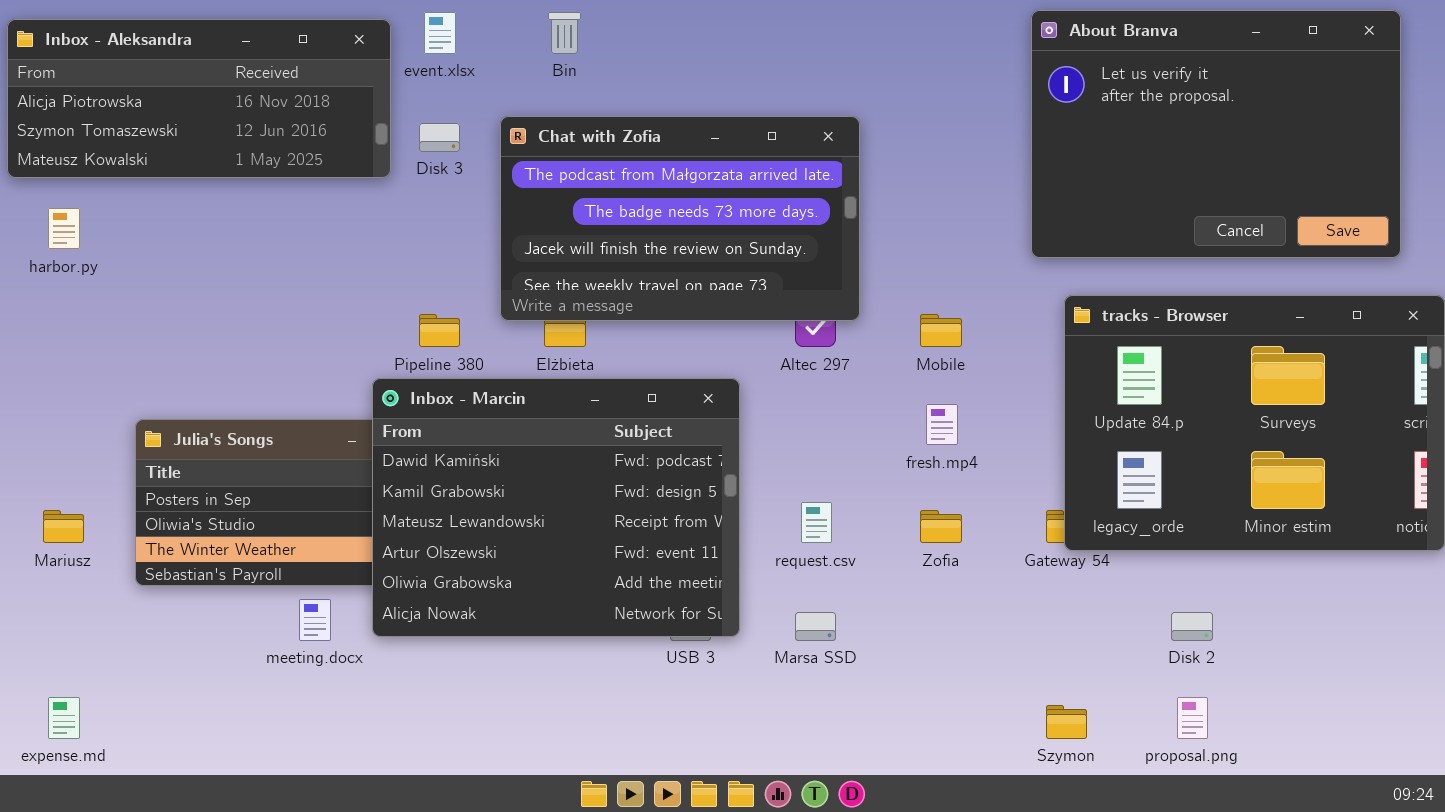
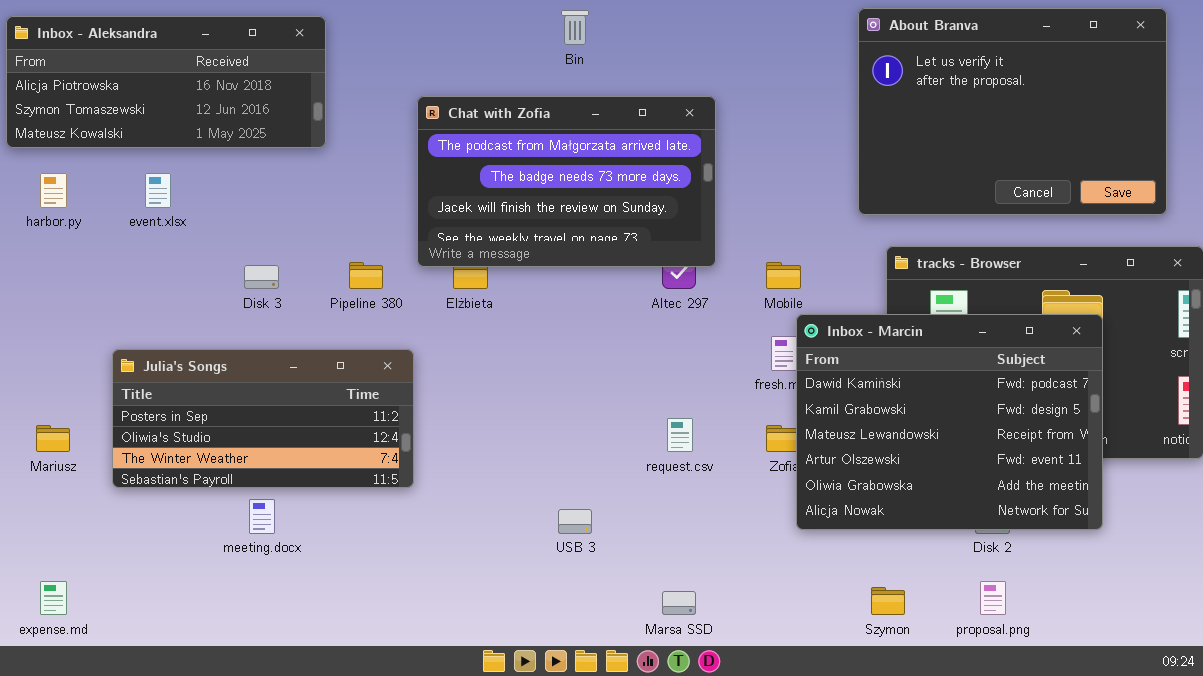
event.xlsx: [424,12,456,54] -> [145,173,171,208], moved
Bin: [548,12,581,54] -> [561,10,589,45], moved
Disk 3: [419,123,460,152] -> [244,265,279,289], moved
Inbox - Marcin: [372,378,740,637] -> [796,314,1103,530], moved
Marsa SSD: [795,612,836,641] -> [662,591,696,615], moved

